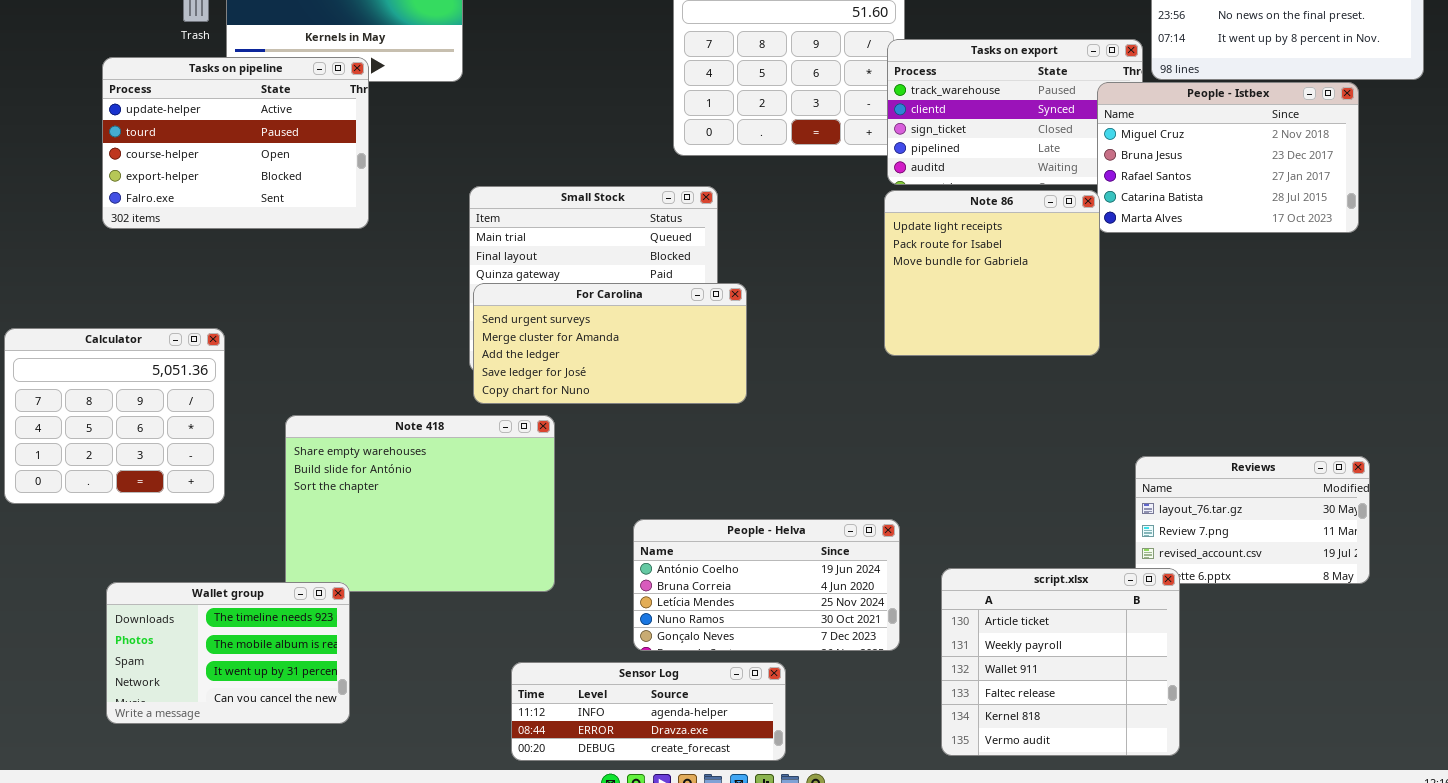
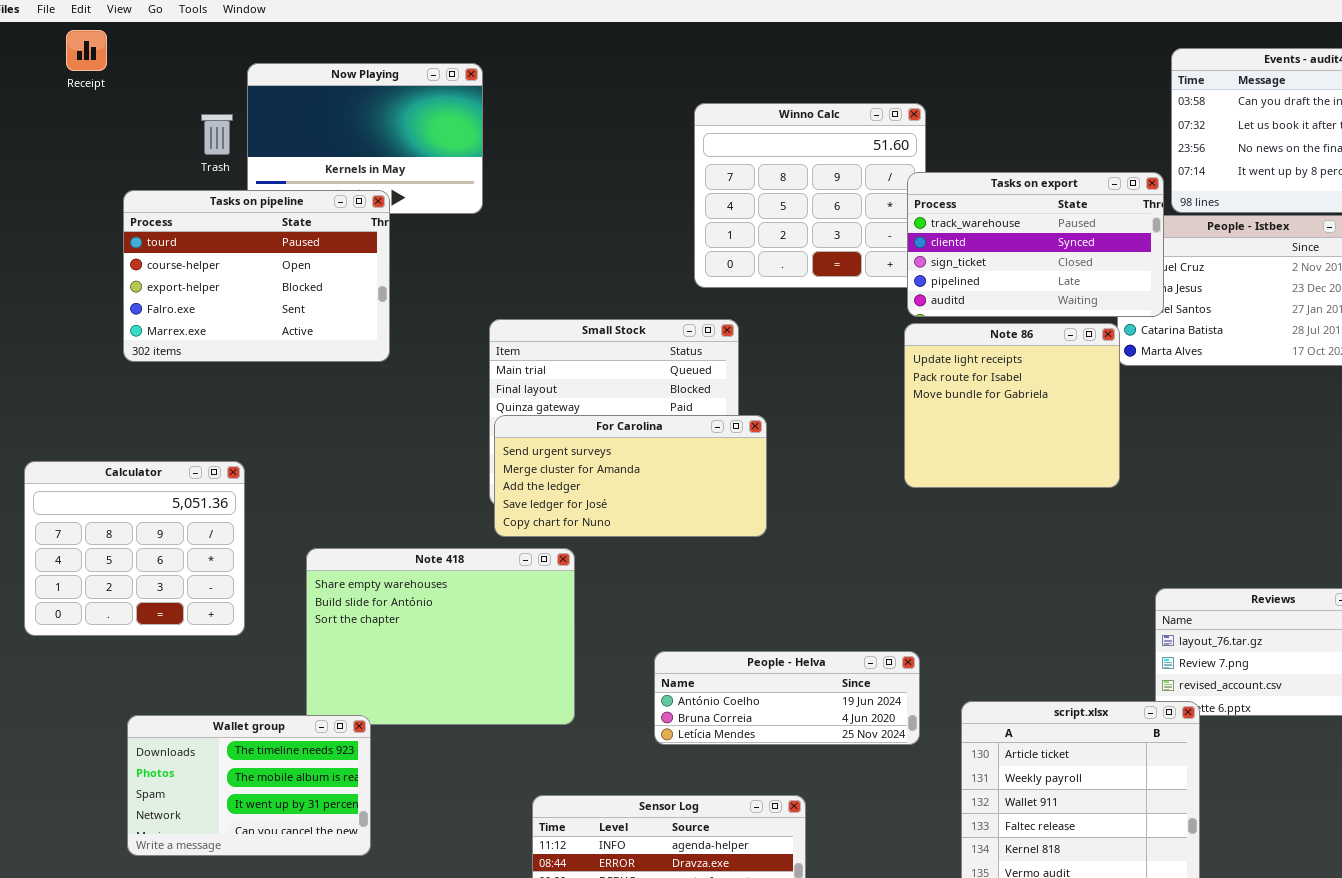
Tasks on export: [887,39,1143,185] -> [907,172,1164,317], raised
Tasks on pipeline: [102,57,369,229] -> [123,190,390,362], scrolled down 1 row
People - Helva: [633,519,900,651] -> [654,651,920,745], resized

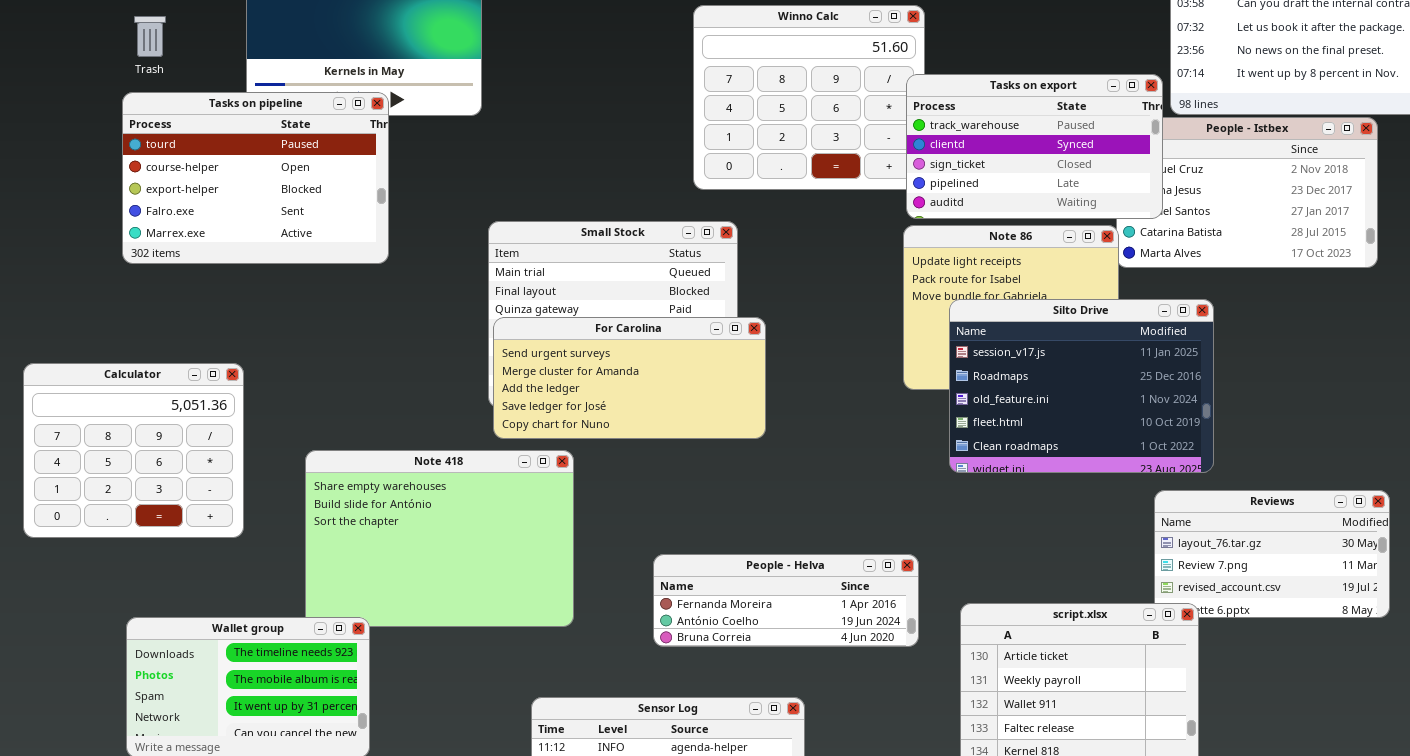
Trash: [201,114,233,155] -> [134,16,166,57], moved
Silto Drive: none -> [949,299,1214,473], opened
People - Helva: [654,651,920,745] -> [653,554,919,647], scrolled up 1 row

